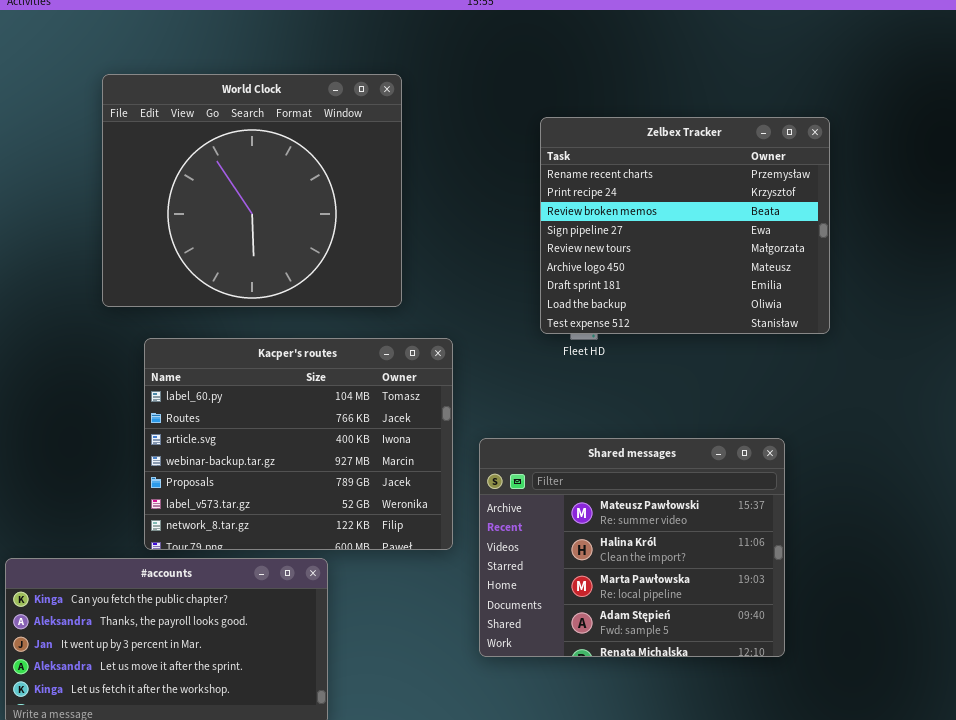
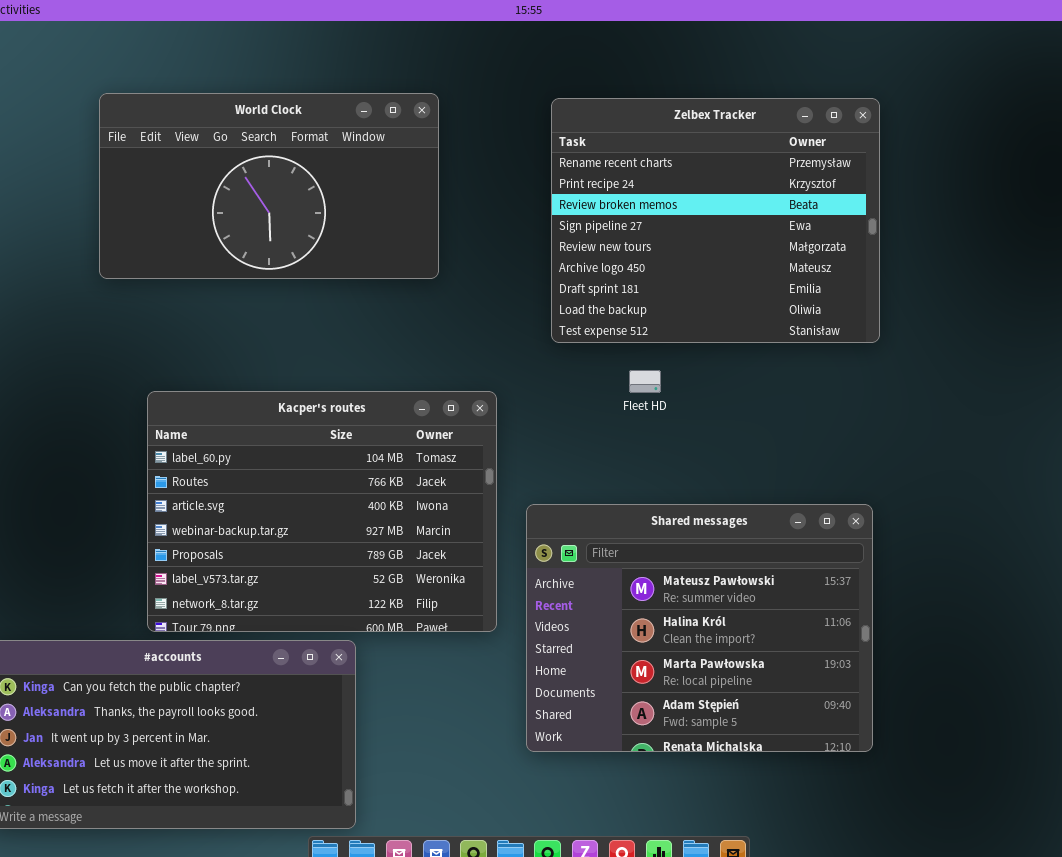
World Clock: [102,74,402,307] -> [99,93,439,279], resized
Zelbex Tracker: [540,117,830,334] -> [551,98,880,343], moved

